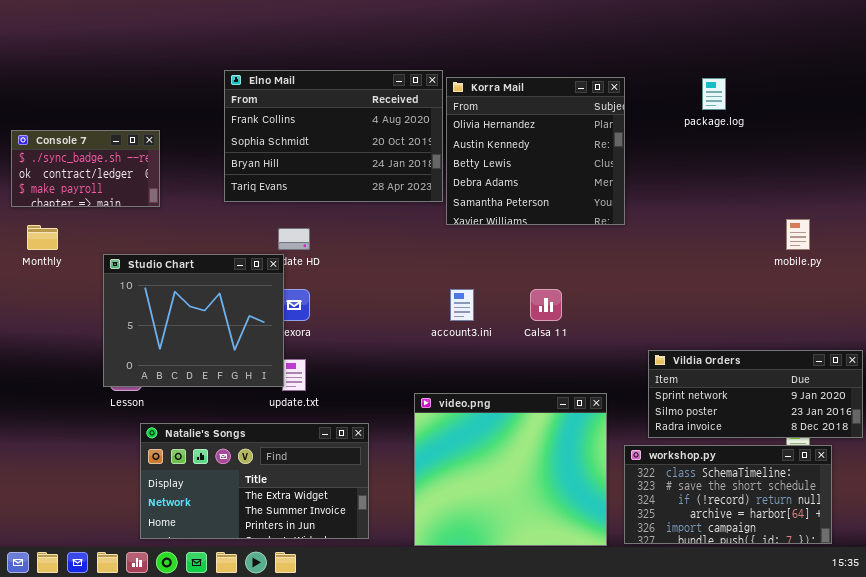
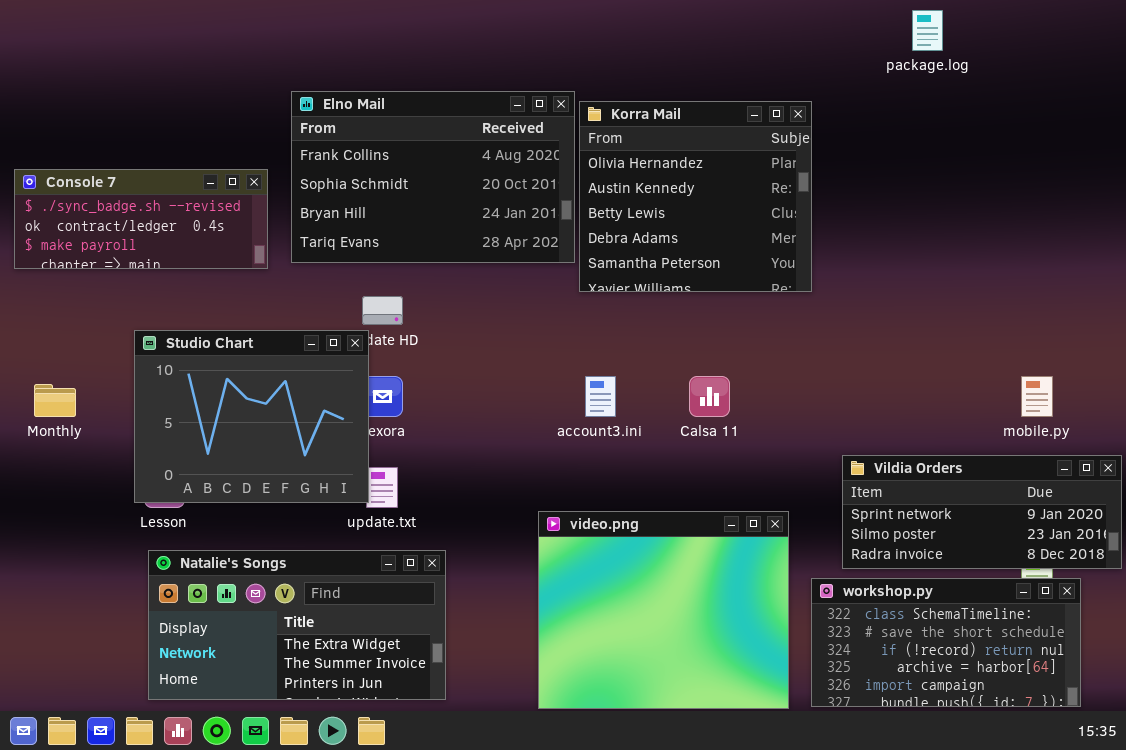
package.log: [702,78,726,110] -> [912,10,943,51], moved
Console 7: [11,130,160,207] -> [14,169,268,269], resized
mobile.py: [786,219,810,250] -> [1021,376,1053,417], moved
Monthly: [27,225,58,250] -> [34,384,76,417], moved
Natalie's Songs: [140,423,369,539] -> [148,550,446,700], moved

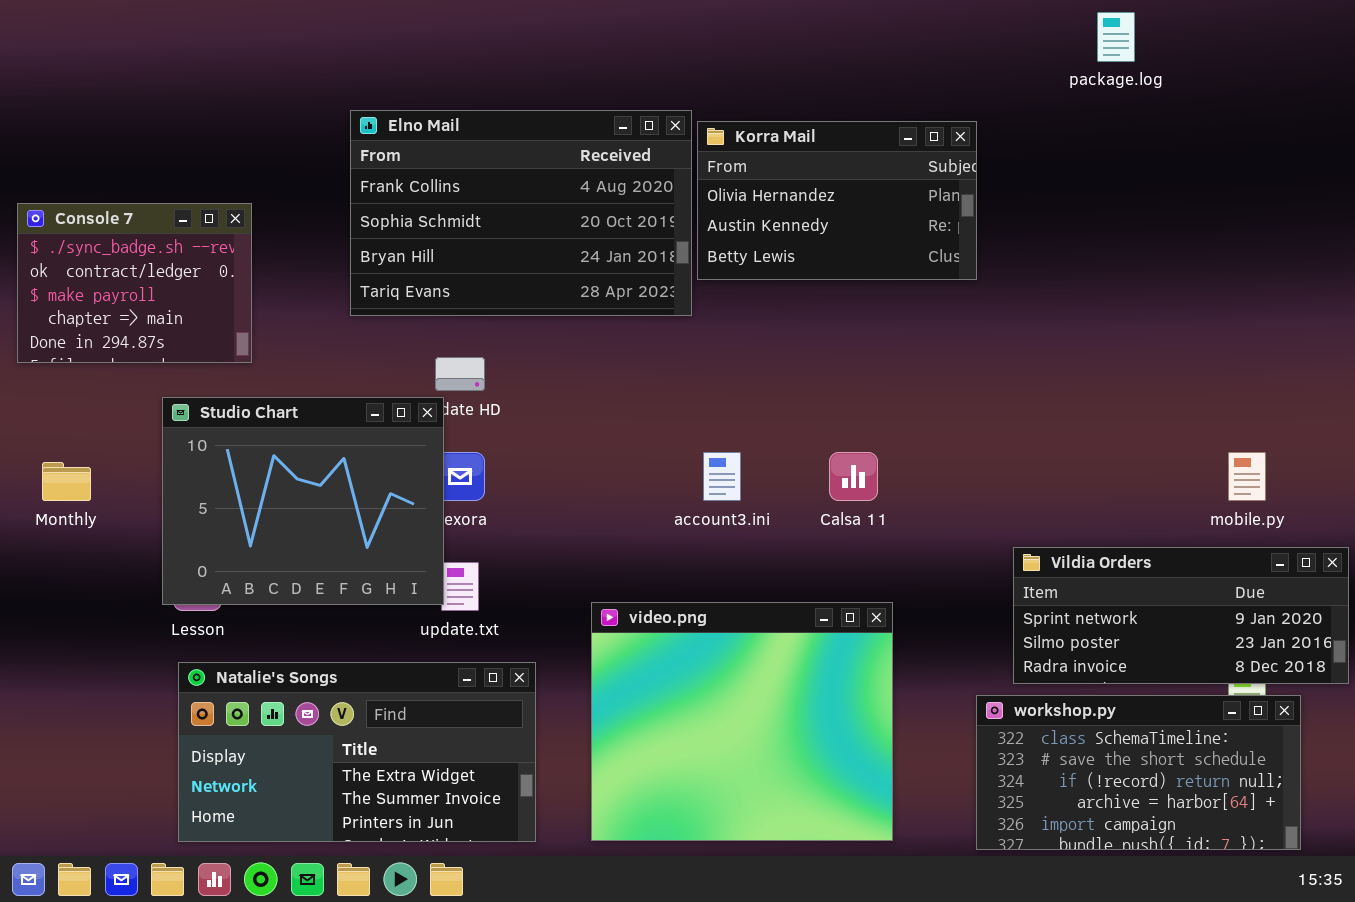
Korra Mail: [579,101,812,292] -> [697,121,977,280], resized
Console 7: [14,169,268,269] -> [17,203,252,363], resized
video.png: [538,511,789,709] -> [591,602,893,841], moved

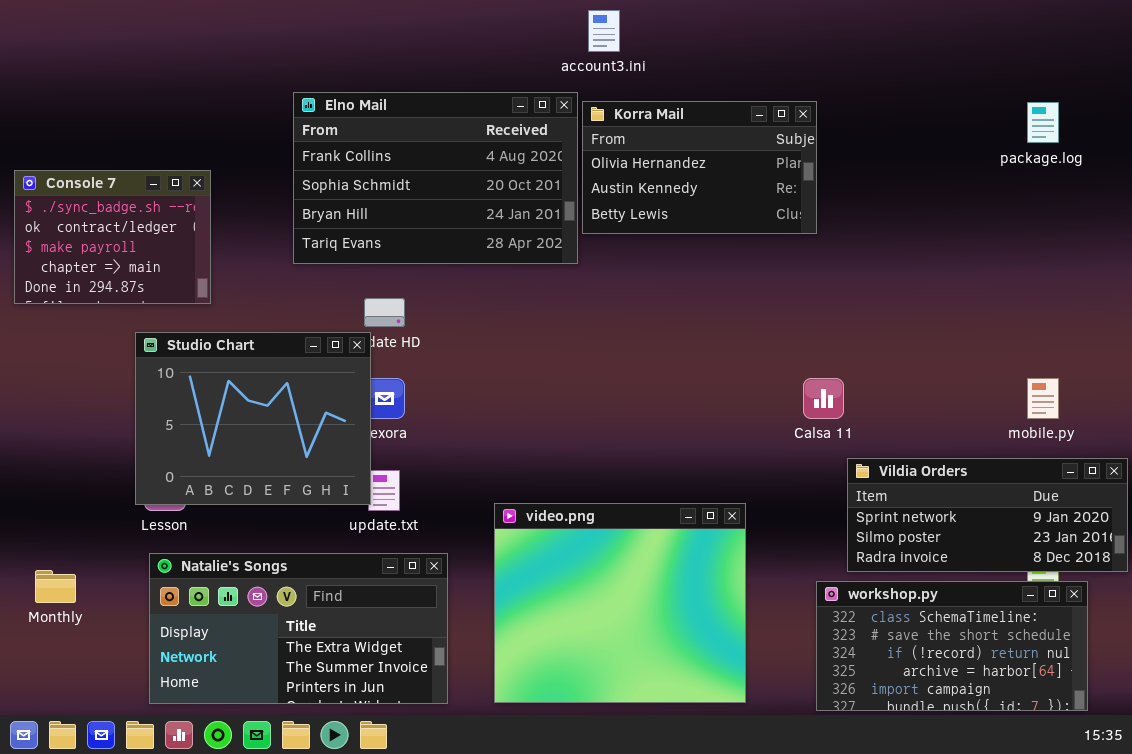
package.log: [1097,12,1135,62] -> [1027,102,1059,143], moved
account3.ini: [703,452,741,501] -> [588,10,620,52], moved
Calsa 11: [829,452,878,501] -> [803,378,844,419], moved
Monthly: [42,462,91,501] -> [35,570,76,603], moved

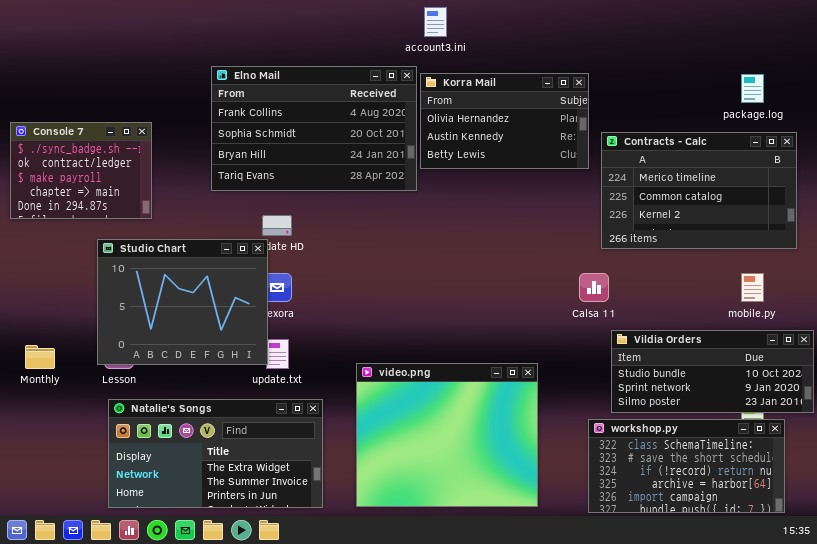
Contracts - Calc: none -> [601,132,797,249], opened
Vildia Orders: [847,458,1128,572] -> [611,330,814,413], scrolled up 1 row
Monthly: [35,570,76,603] -> [25,345,55,369], moved

